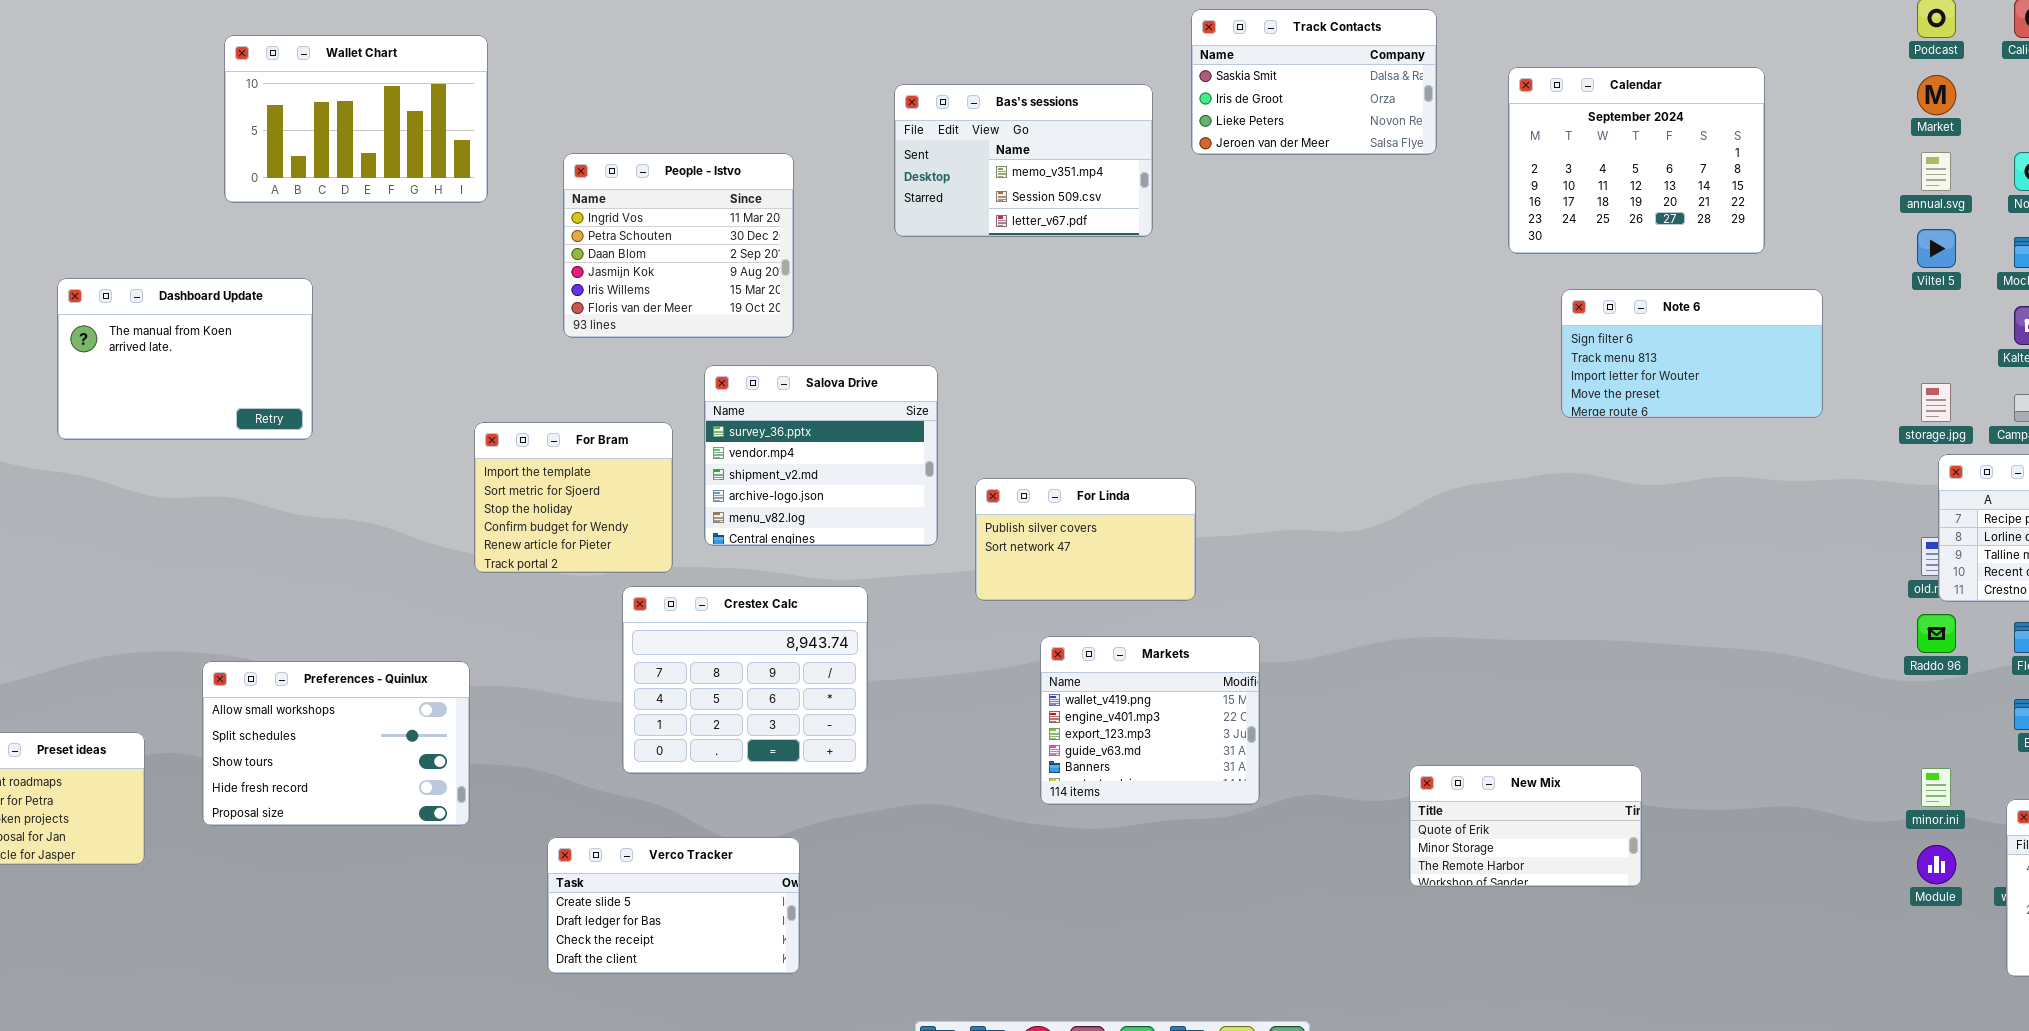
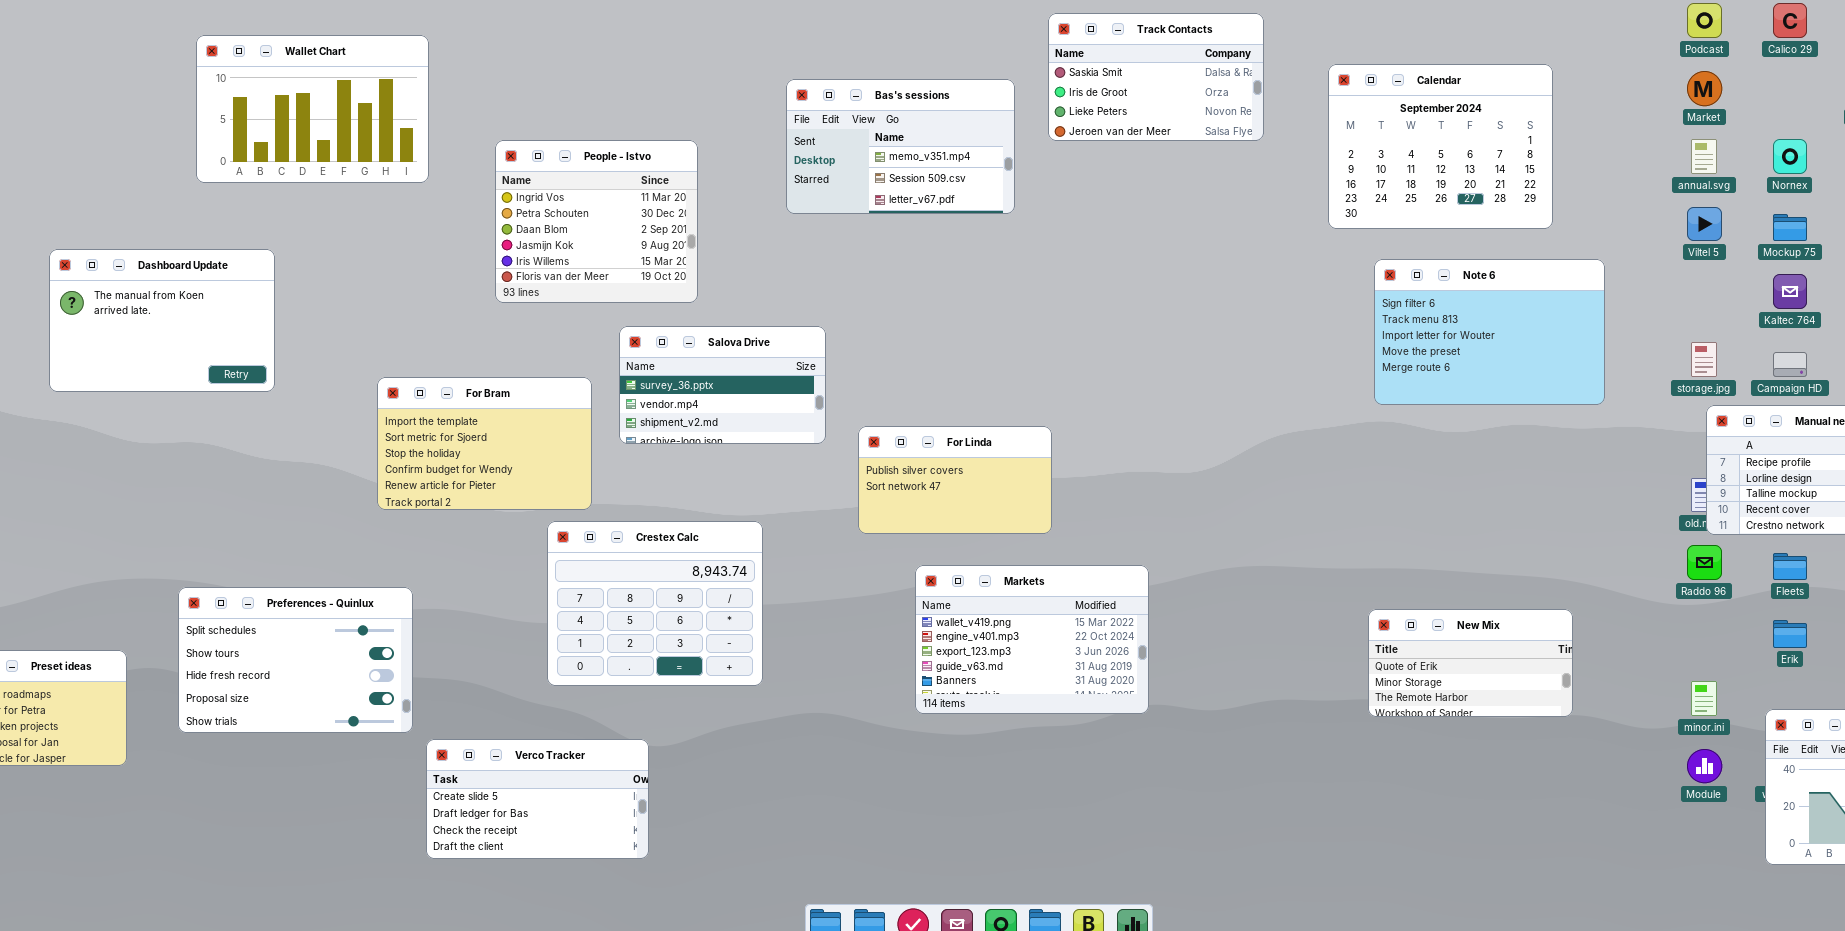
Note 6: [1561,289,1823,418] -> [1374,259,1605,405], resized
Salova Drive: [704,365,938,546] -> [619,326,826,444], resized
For Bram: [474,422,673,573] -> [377,377,592,510], resized
Markets: [1040,636,1260,805] -> [915,565,1149,714], resized
Preferences - Quinlux: [202,661,470,826] -> [178,587,413,733], scrolled down 1 row
New Mix: [1409,765,1642,887] -> [1368,609,1573,717], moved
Verco Tracker: [547,837,800,974] -> [426,739,649,859], moved

